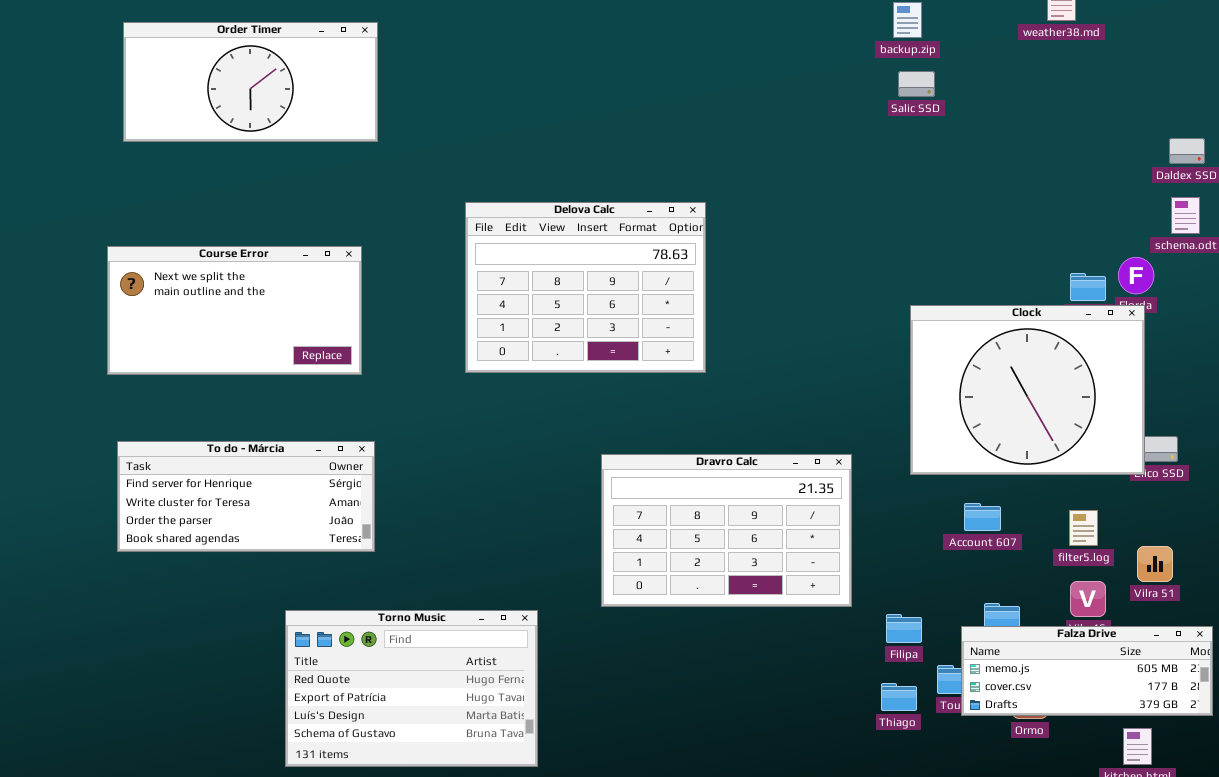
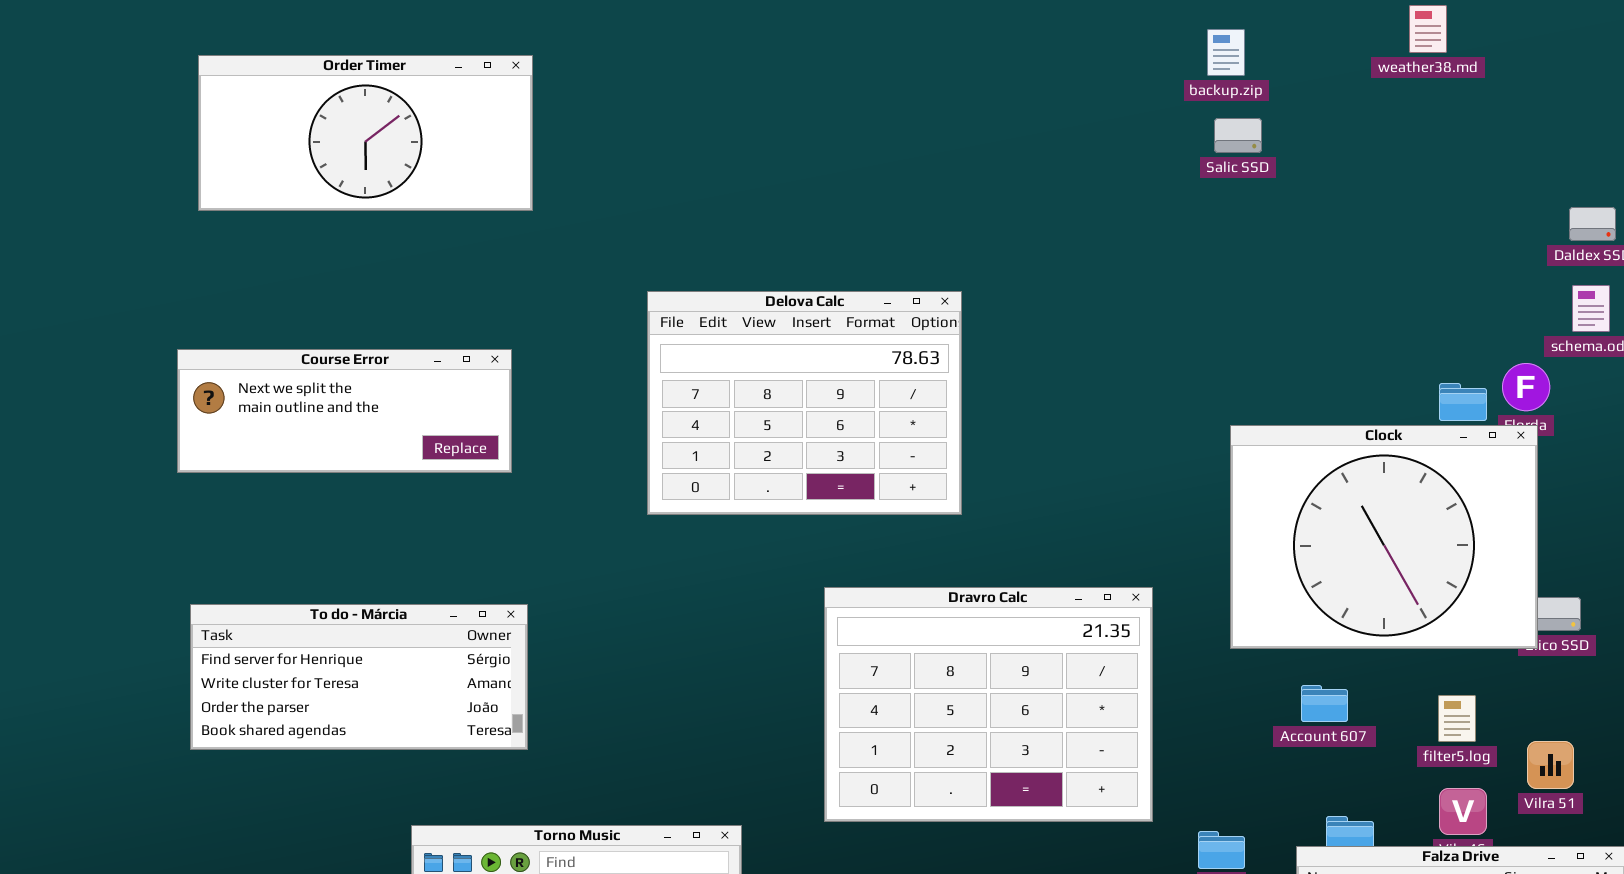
Course Error: [107,246,362,375] -> [177,349,512,473], resized
Dravro Calc: [601,454,852,607] -> [824,587,1153,822], resized

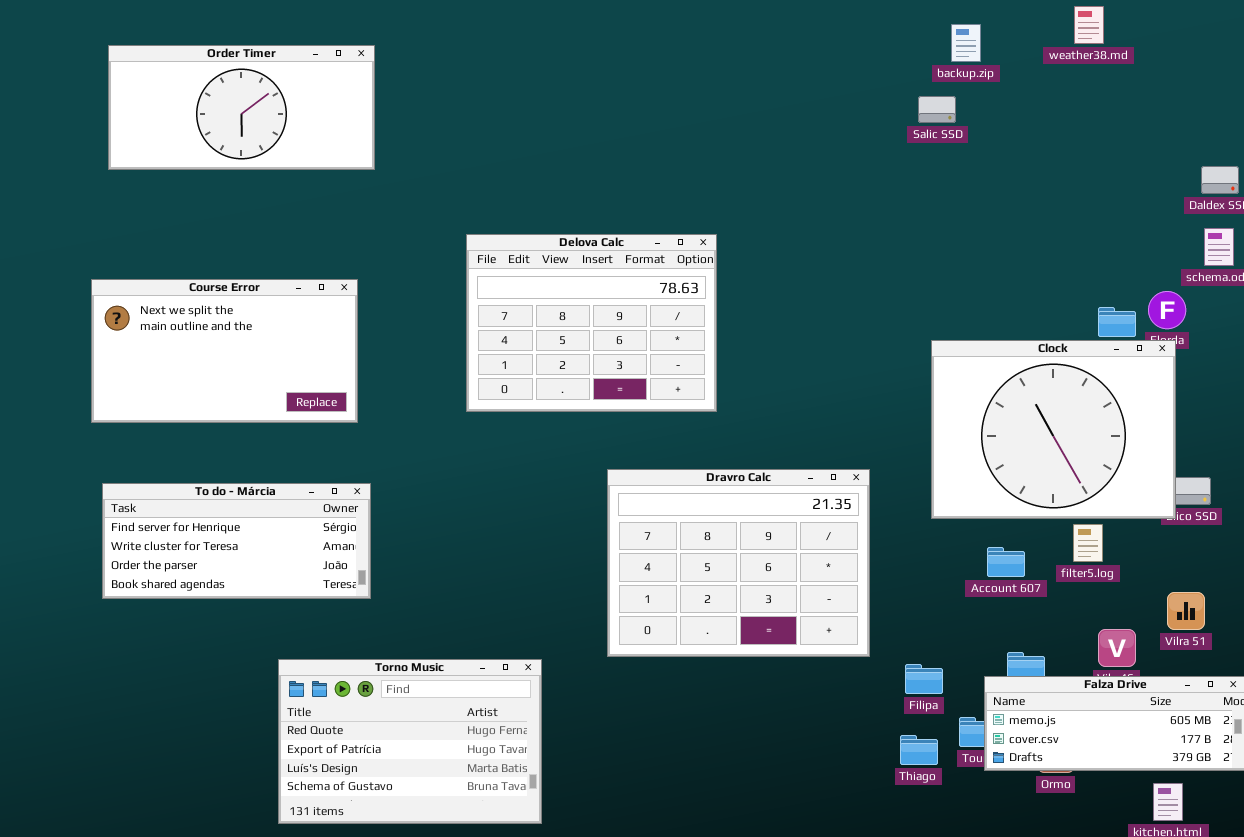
backup.zip: [1207,29,1245,76] -> [951,24,981,62], moved
Course Error: [177,349,512,473] -> [91,279,358,423], resized
filter5.log: [1438,695,1476,742] -> [1073,524,1103,562], moved

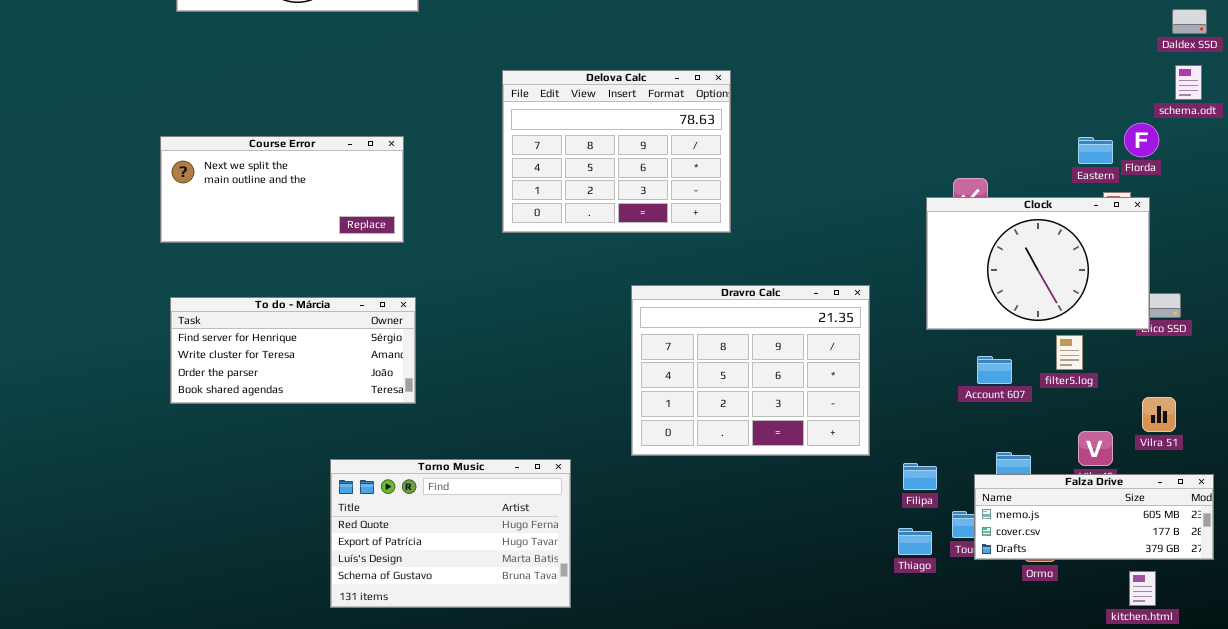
Course Error: [91,279,358,423] -> [160,136,404,243], resized
Clock: [931,340,1176,519] -> [926,197,1150,330], resized

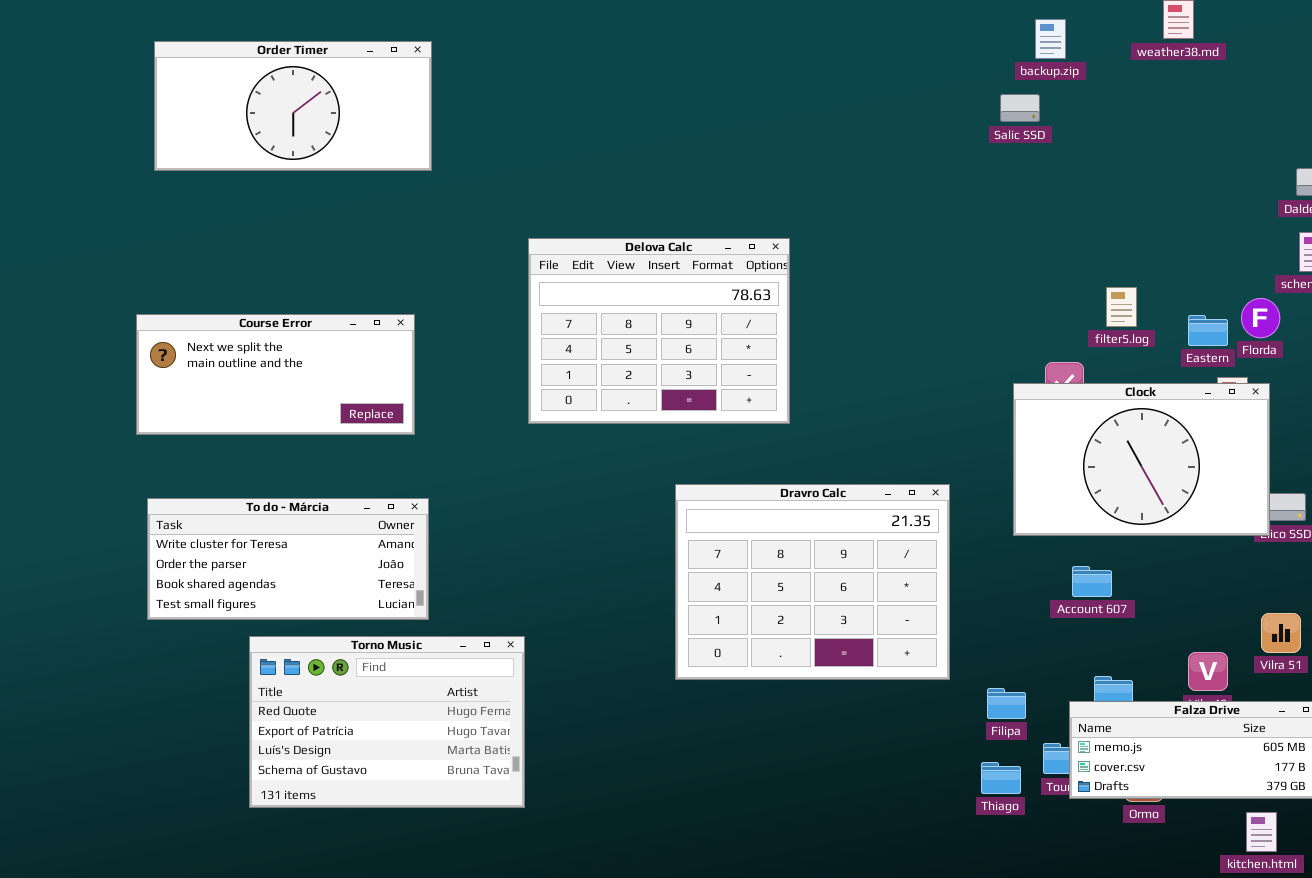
To do - Márcia: [170,297,416,404] -> [147,498,429,620], scrolled down 1 row
filter5.log: [1056,335,1083,370] -> [1106,287,1137,327], moved
Torno Music: [330,459,571,608] -> [249,636,525,808], moved

